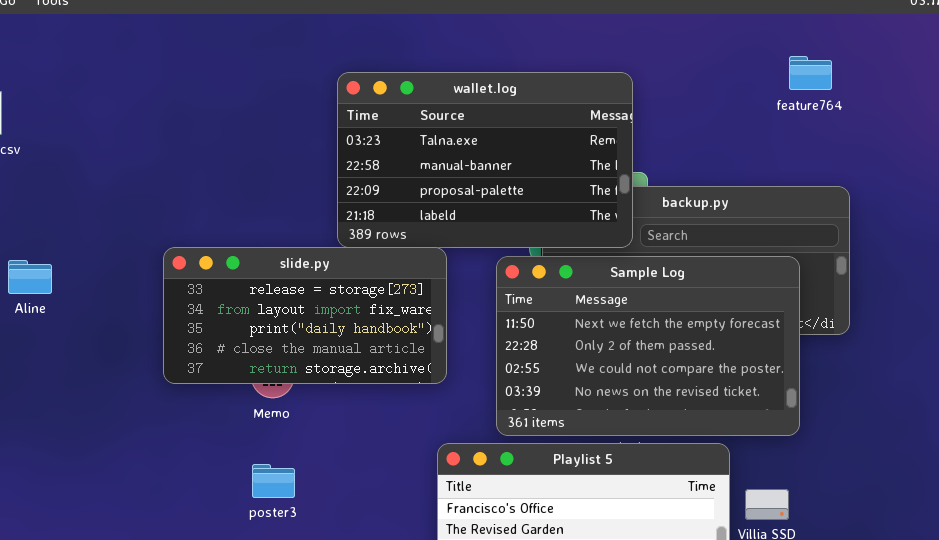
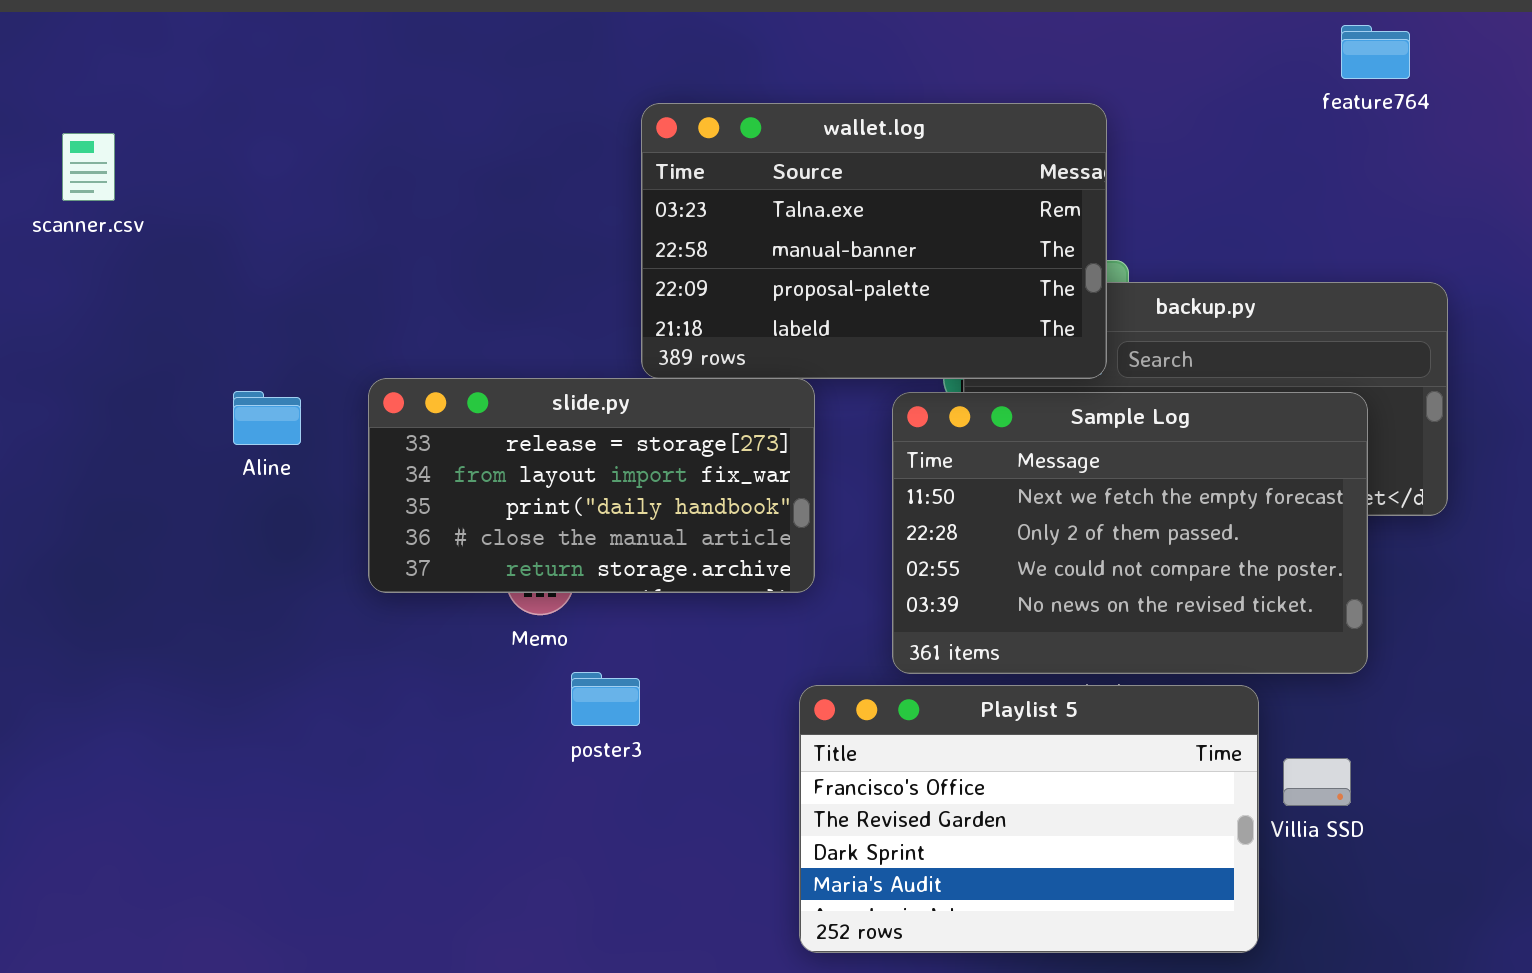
feature764: [789,56,832,90] -> [1341,25,1410,79], moved
Aline: [8,260,52,294] -> [233,391,301,445], moved
poster3: [252,464,295,498] -> [571,672,640,726], moved

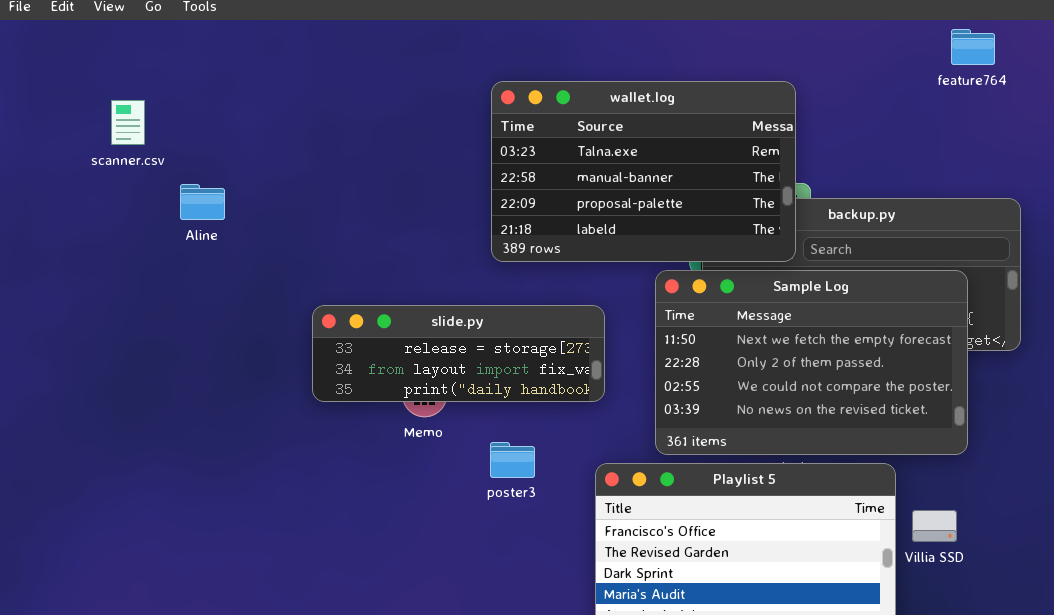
slide.py: [368,378,815,593] -> [312,305,605,402], resized
Aline: [233,391,301,445] -> [180,184,225,220], moved
poster3: [571,672,640,726] -> [490,442,535,478], moved

